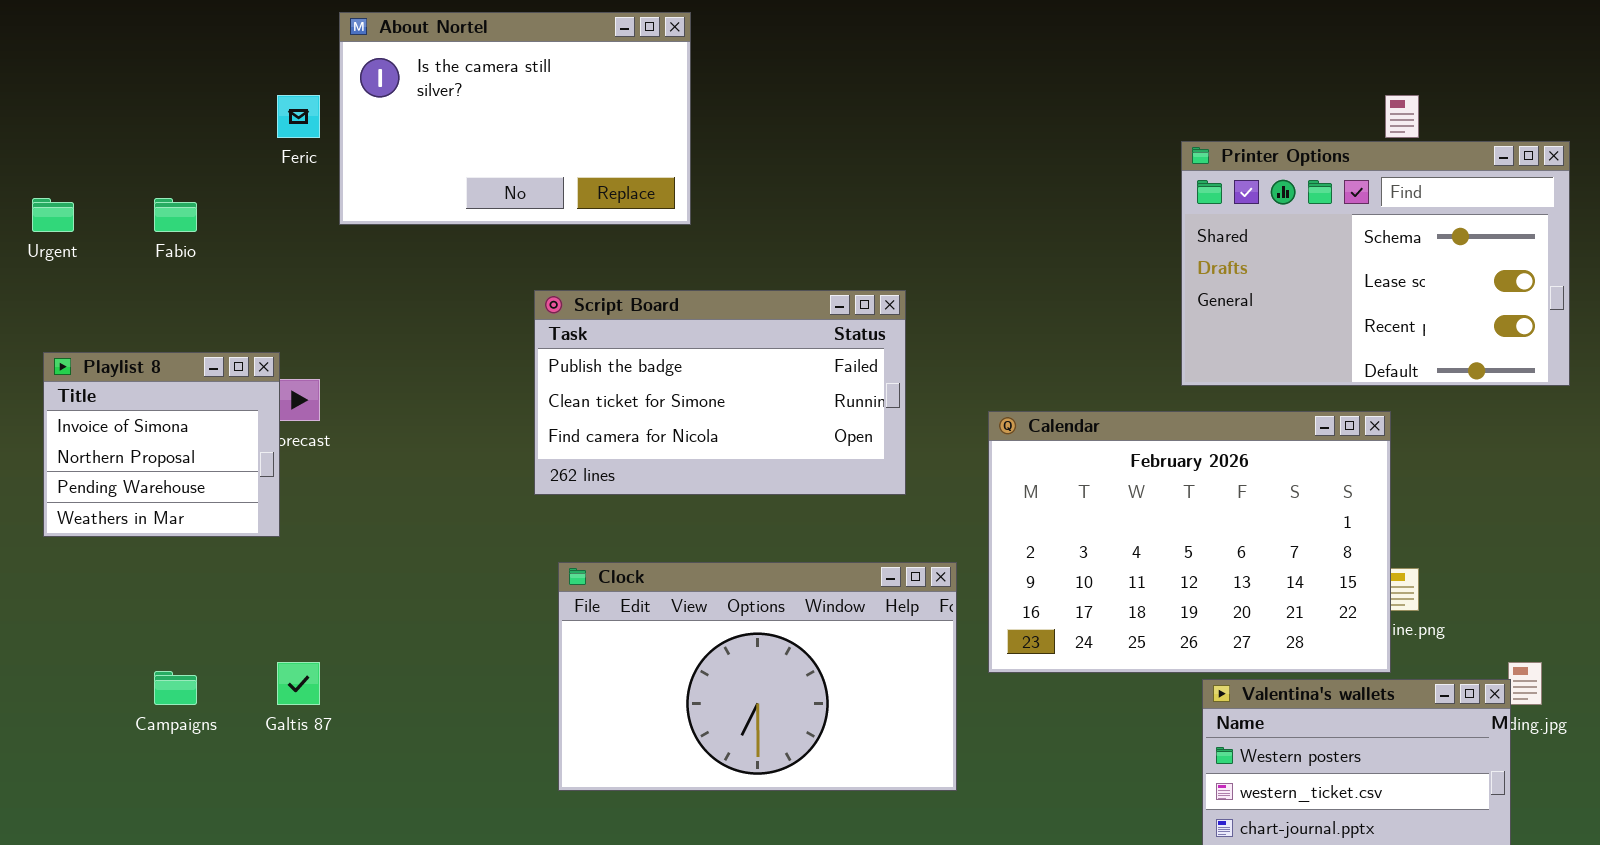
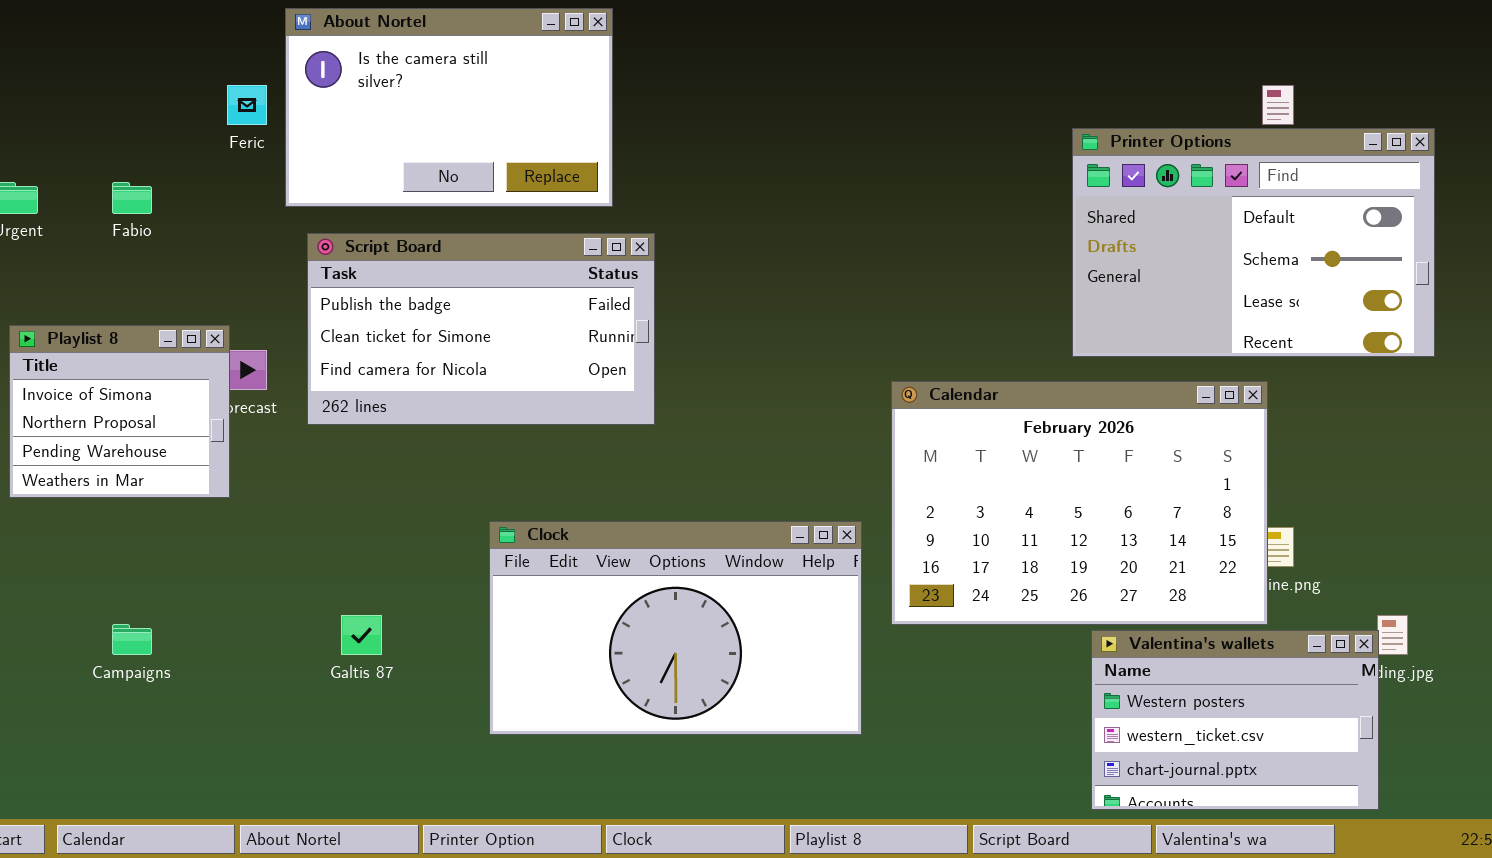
Printer Options: [1181,141,1570,386] -> [1072,128,1435,357], scrolled up 1 row
Script Board: [534,290,906,495] -> [307,233,655,425], moved
Galtis 87: [277,662,320,705] -> [341,615,382,655], moved

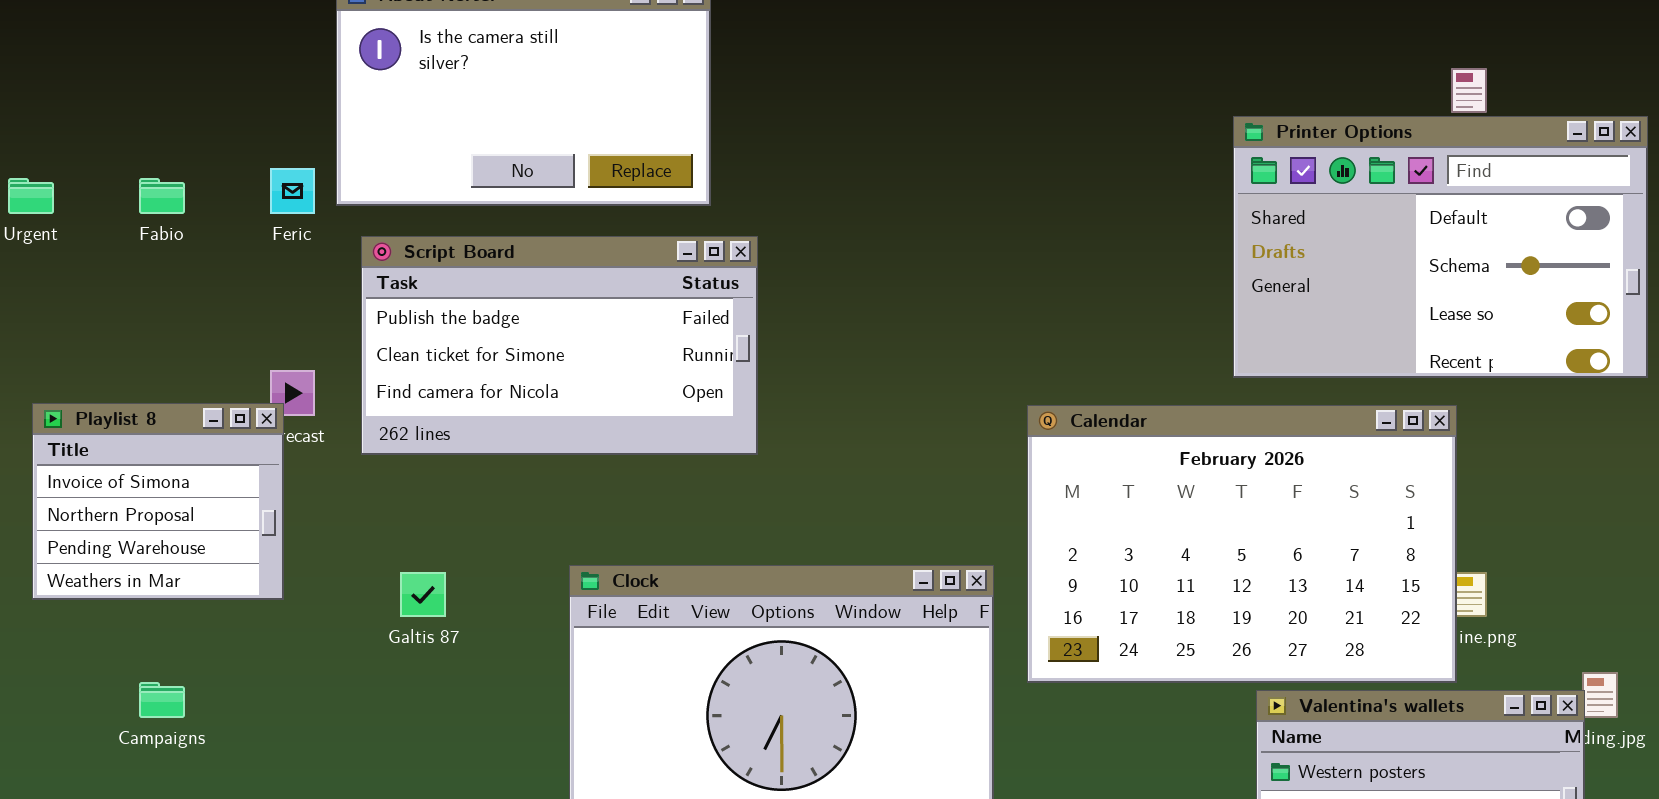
Feric: [227,85,267,125] -> [270,168,315,214], moved
Playlist 8: [9,325,230,498] -> [32,403,284,600], moved
Galtis 87: [341,615,382,655] -> [400,572,446,617], moved

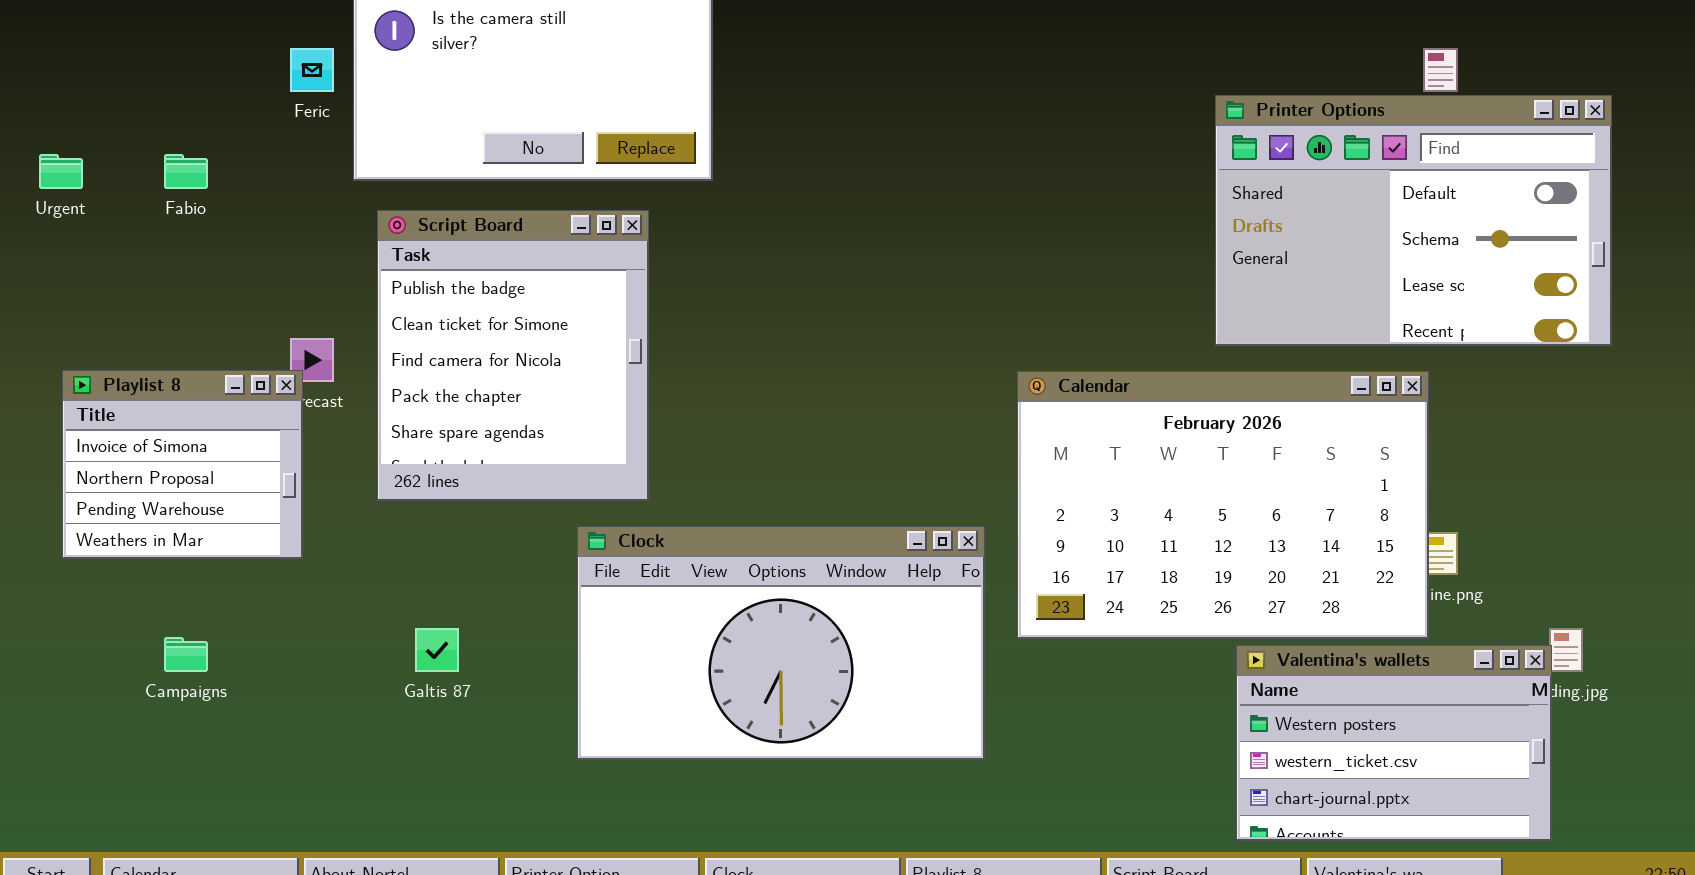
Feric: [270,168,315,214] -> [290,48,334,92], moved
Script Board: [361,236,758,455] -> [377,210,649,501], resized
Galtis 87: [400,572,446,617] -> [415,628,459,672], moved

